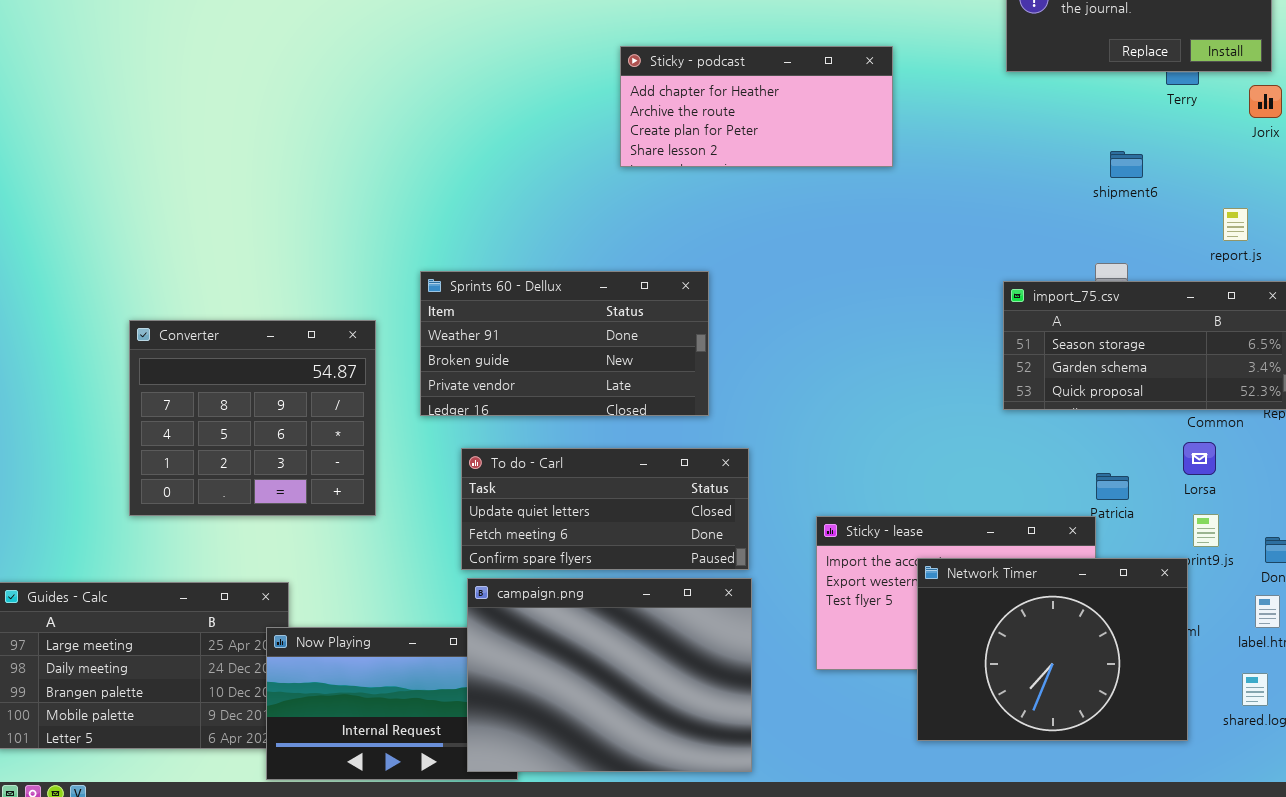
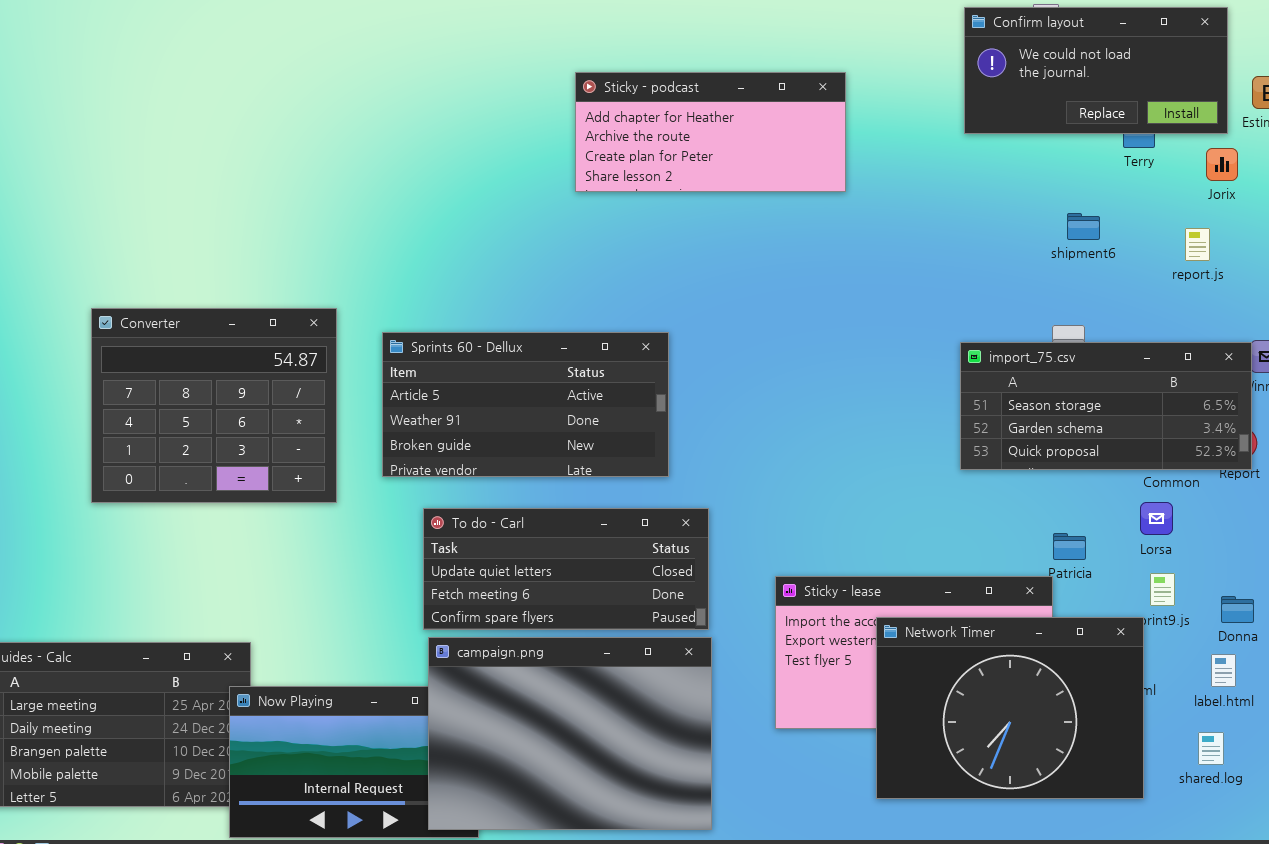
Sticky - podcast: [620,46,893,167] -> [575,72,846,192], moved
report.js: [1223,208,1248,241] -> [1185,228,1210,261], moved
Sprints 60 - Dellux: [420,271,709,416] -> [382,332,669,477], scrolled up 1 row
Converter: [129,320,376,516] -> [91,308,337,503], moved

